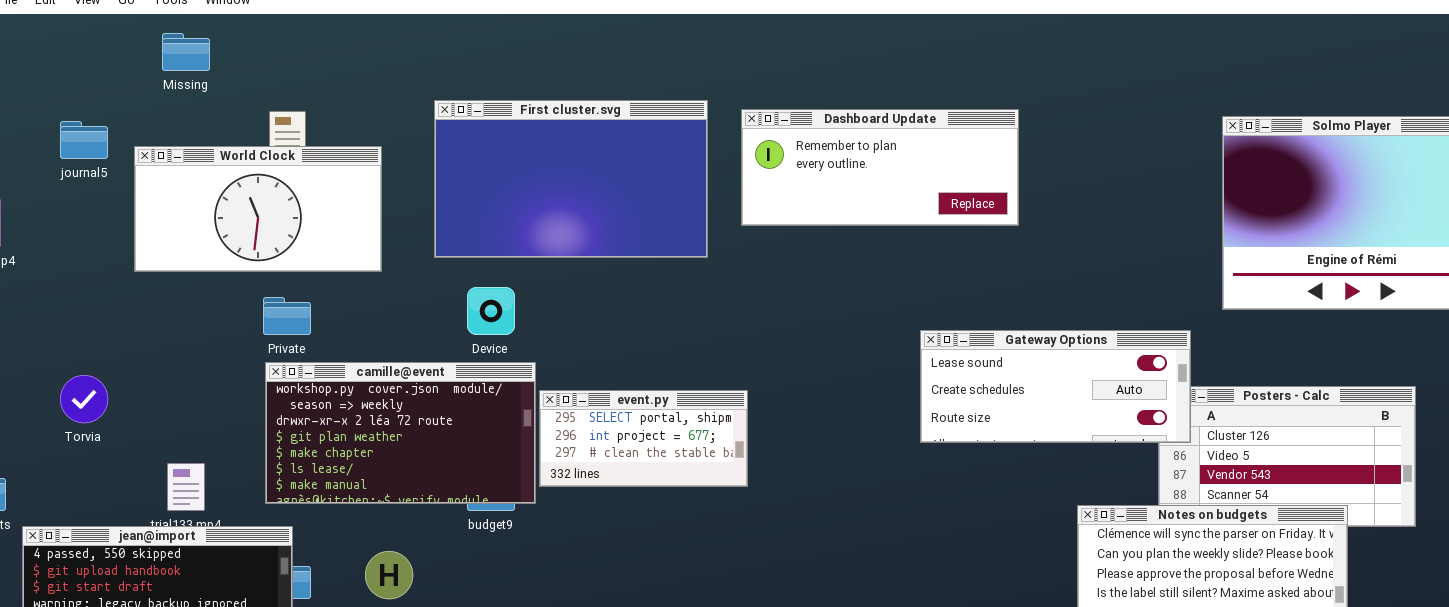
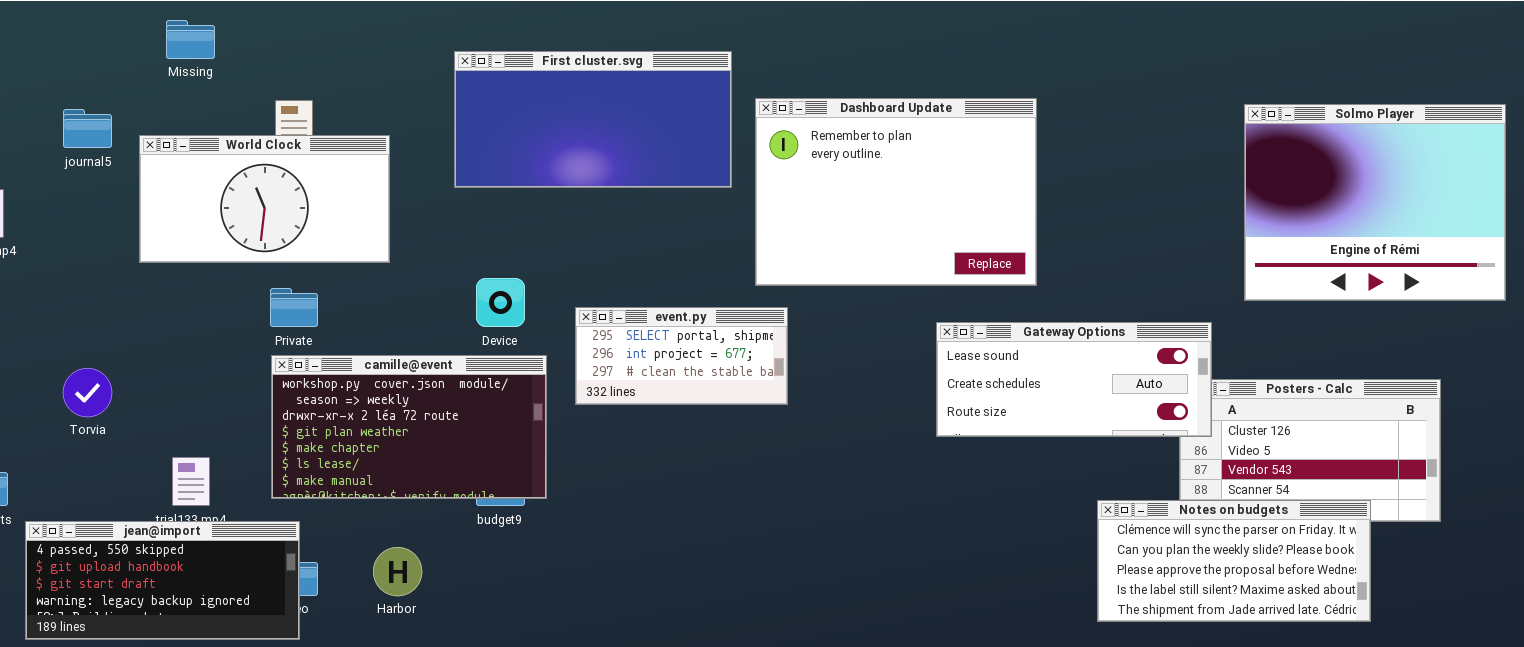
First cluster.svg: [434,100,708,258] -> [454,51,732,188], moved, resized
Dashboard Update: [741,109,1019,226] -> [755,98,1037,286], resized
event.py: [539,390,748,487] -> [575,307,788,405], moved

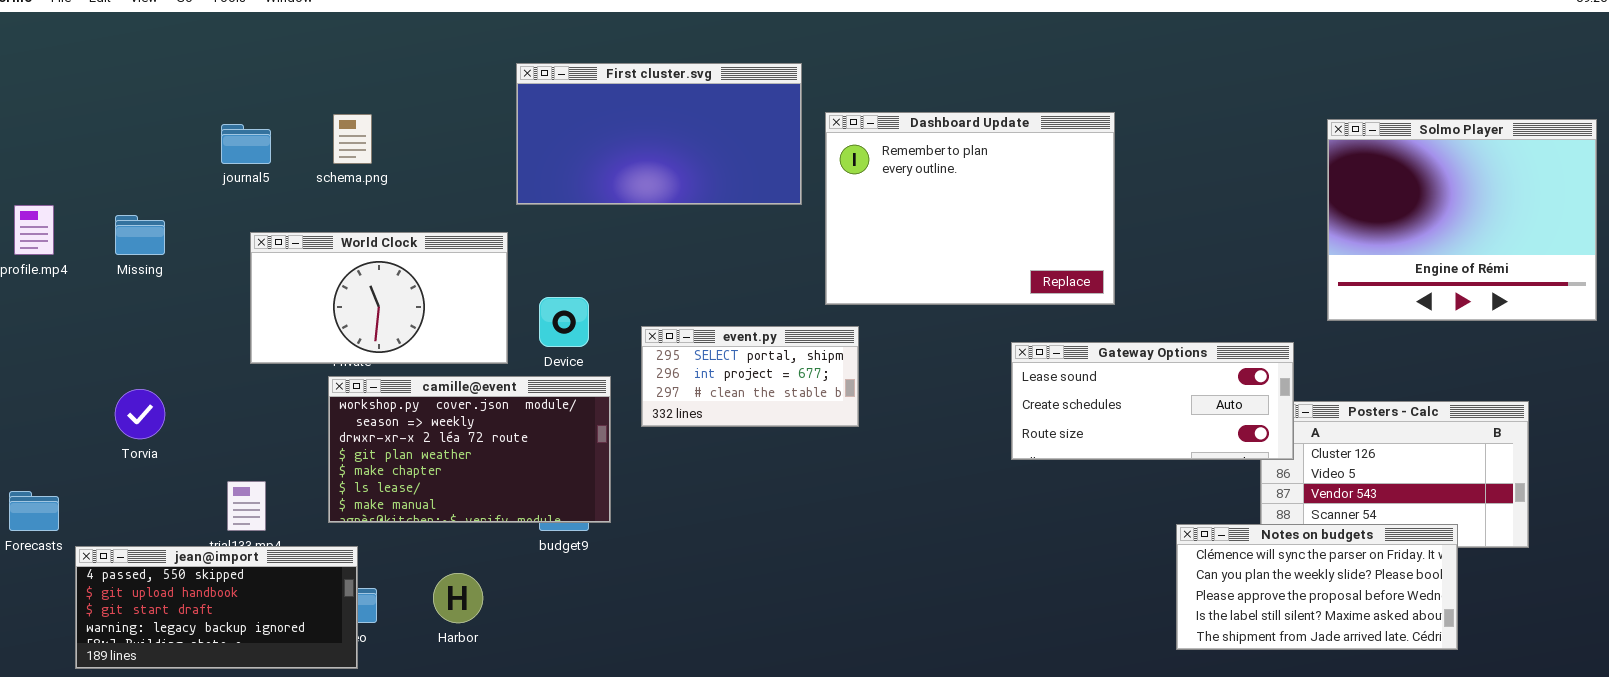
Missing: [166,20,215,59] -> [115,215,165,255], moved
journal5: [63,109,112,148] -> [221,124,271,164], moved
World Clock: [139,135,390,263] -> [250,232,508,364], moved

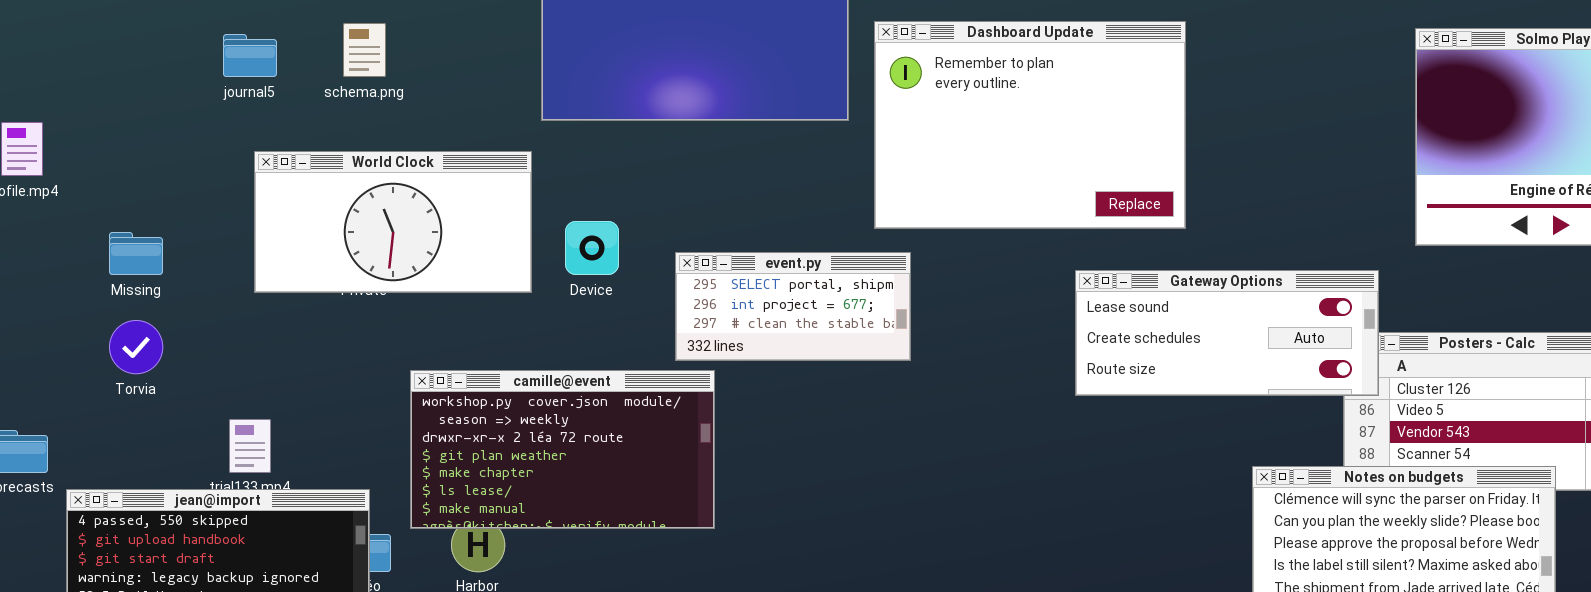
Missing: [115,215,165,255] -> [109,232,163,275], moved
camille@event: [328,376,611,523] -> [410,370,715,529], moved

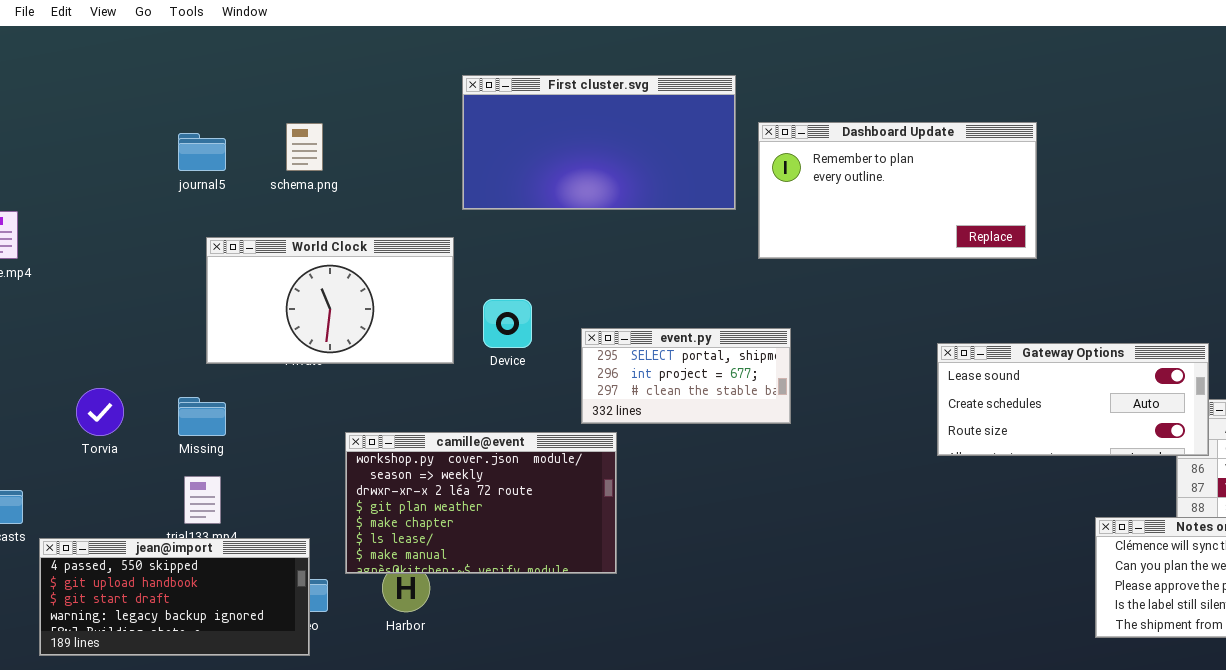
Dashboard Update: [874,21,1186,229] -> [758,122,1037,259], resized
Missing: [109,232,163,275] -> [178,397,226,436], moved

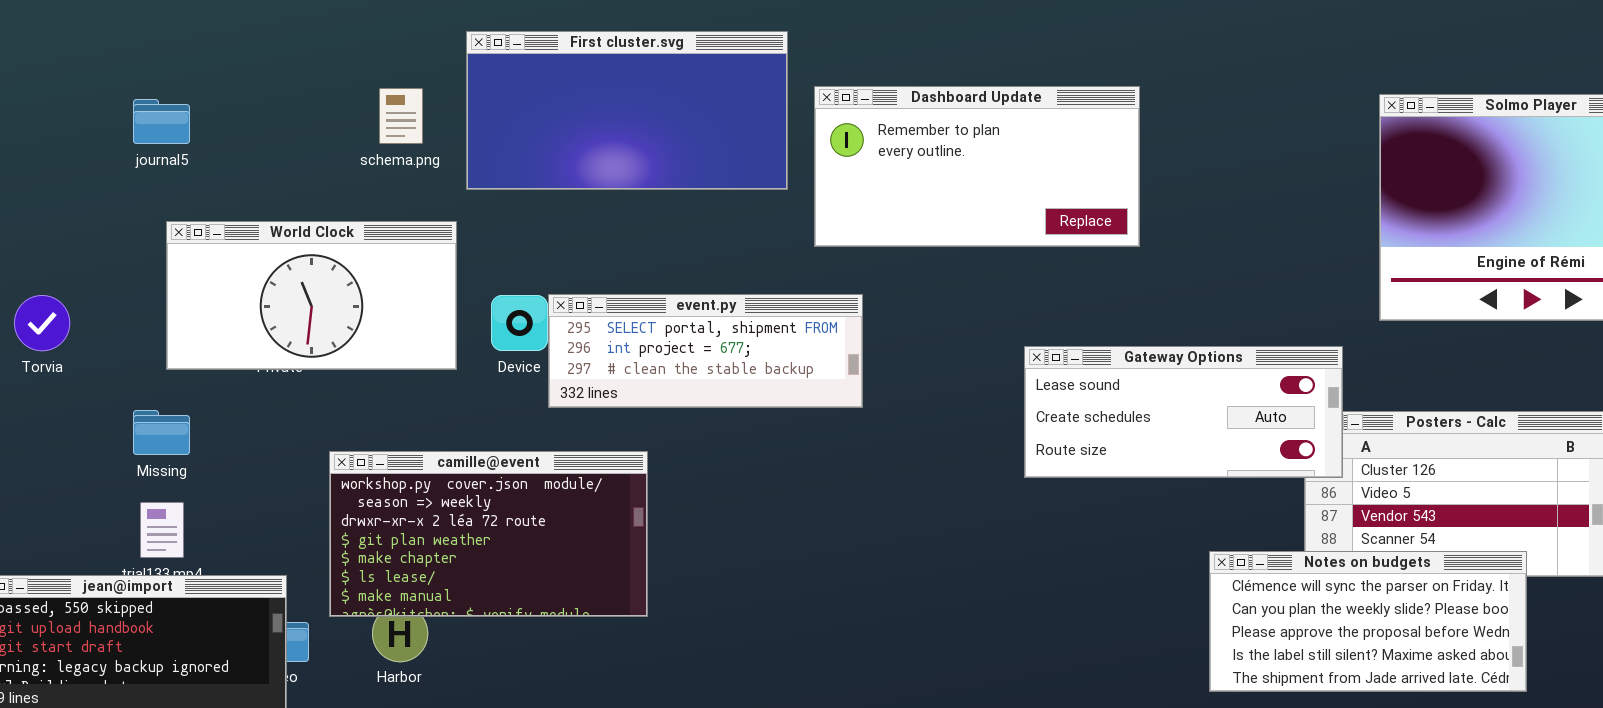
schema.png: [286,123,323,171] -> [379,88,423,144], moved
event.py: [581,328,791,424] -> [548,294,863,408], moved, resized
Torvia: [76,388,124,436] -> [14,295,70,351], moved

